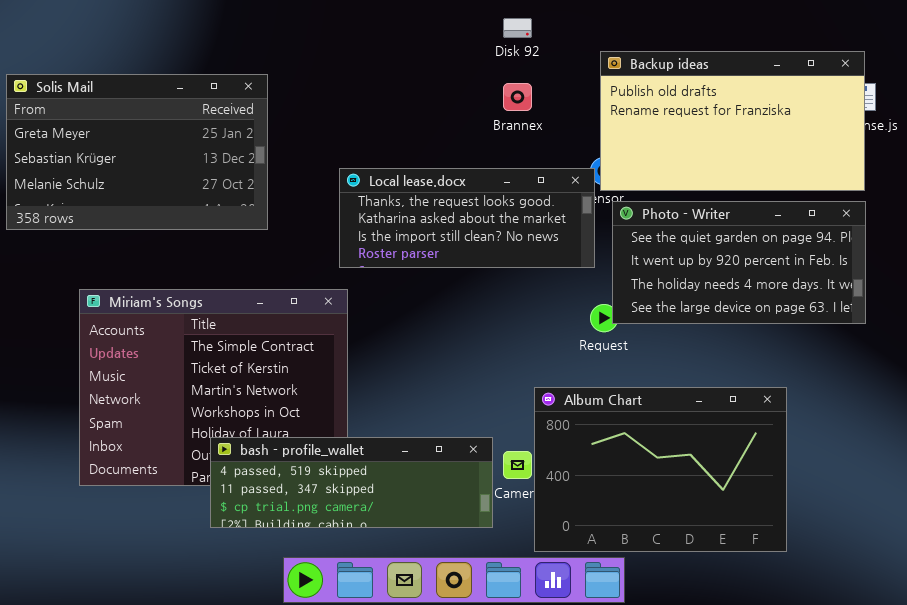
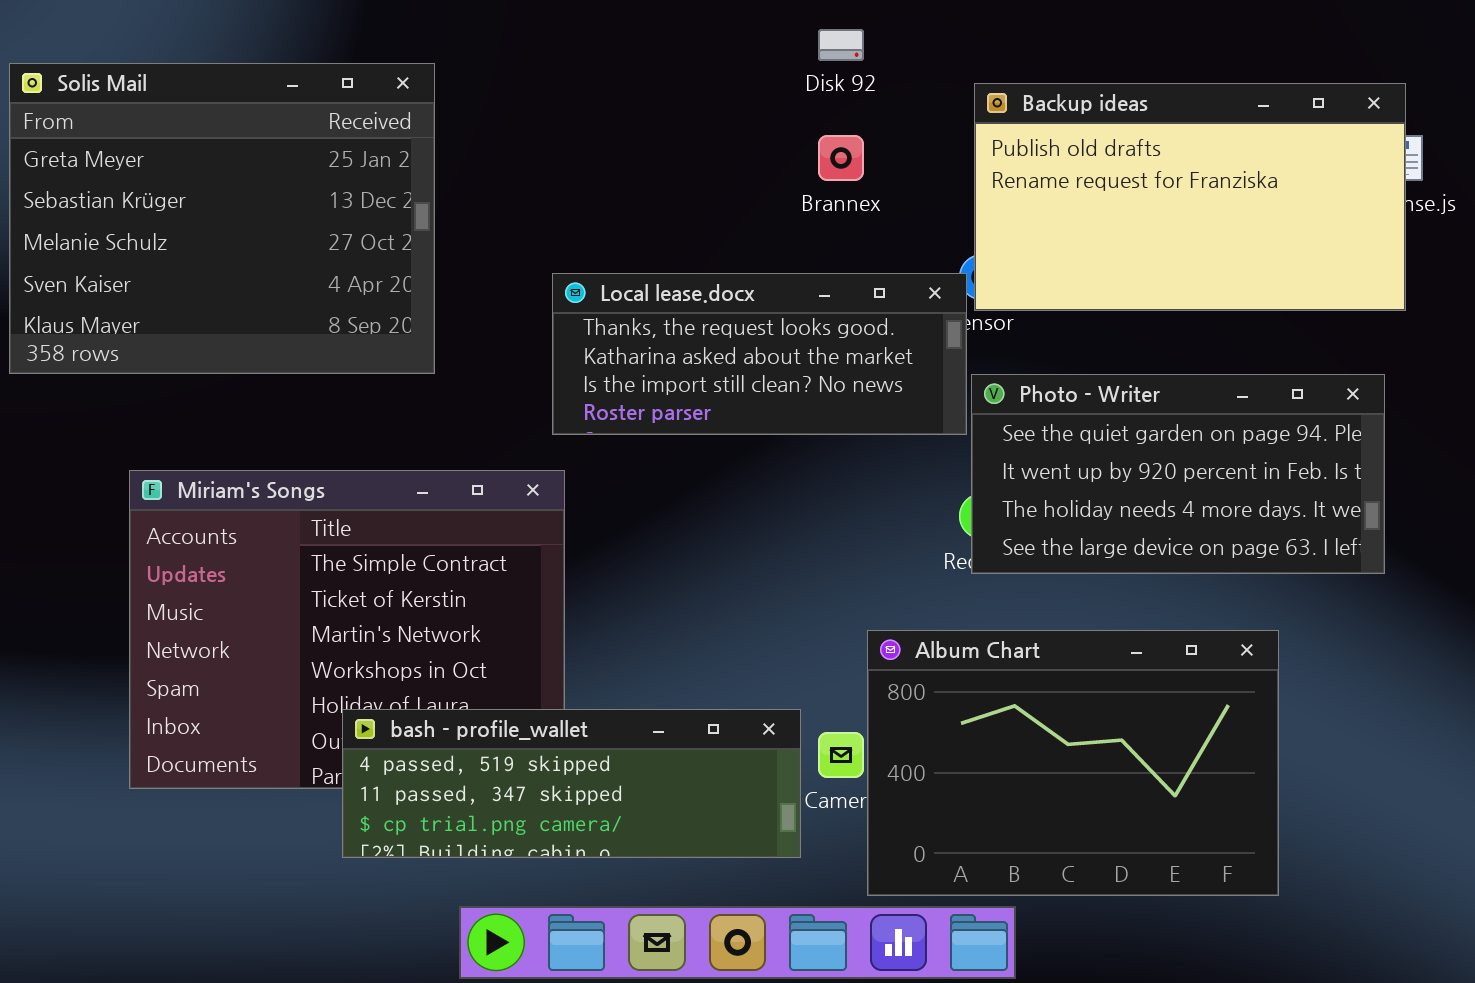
Solis Mail: [6,74,268,230] -> [9,63,435,374], resized
Photo - Writer: [612,201,866,324] -> [971,374,1385,574], moved

